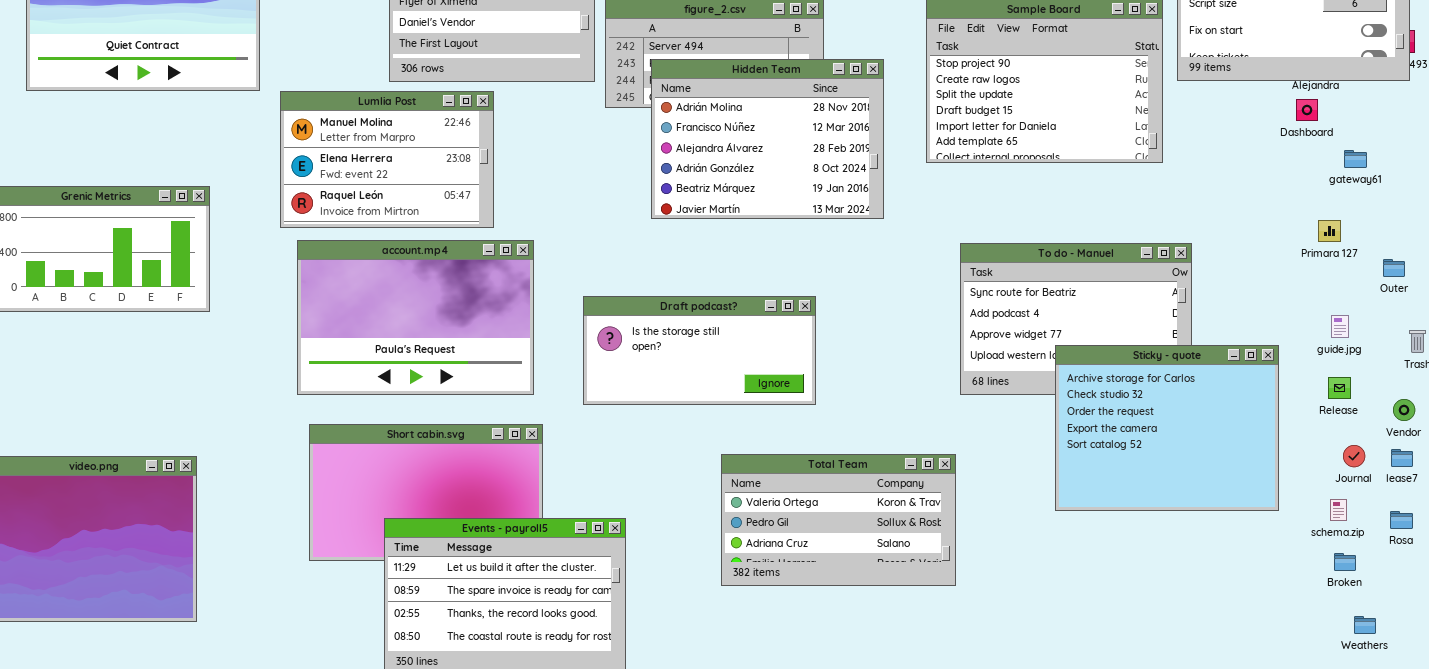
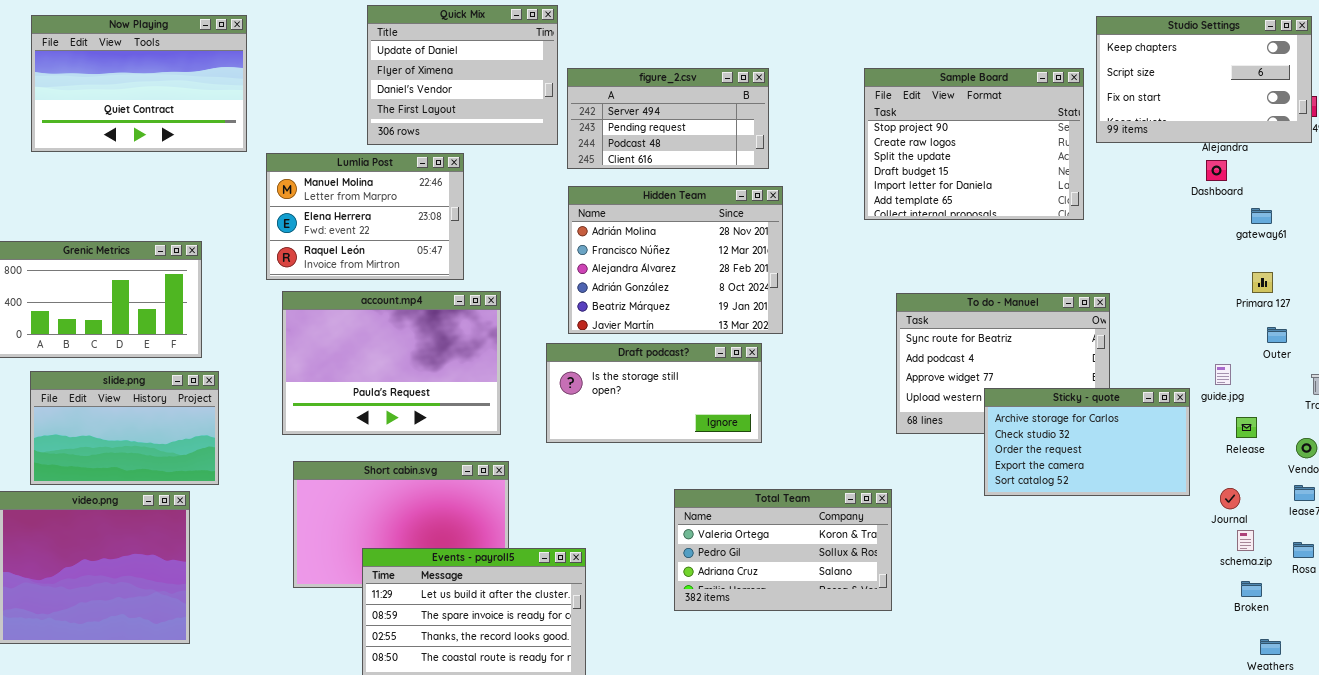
Hidden Team: [651,59,884,219] -> [568,186,783,334], moved
Primara 127: [1318,220,1341,242] -> [1252,272,1273,293], moved
Outer: [1383,259,1405,277] -> [1267,327,1287,343], moved
guide.jpg: [1331,315,1349,338] -> [1215,364,1231,385], moved
slide.png: none -> [30,371,219,485], opened
Sticky - quote: [1055,345,1279,511] -> [984,388,1190,496], resized
Journal: [1343,445,1365,467] -> [1220,488,1240,509], moved

